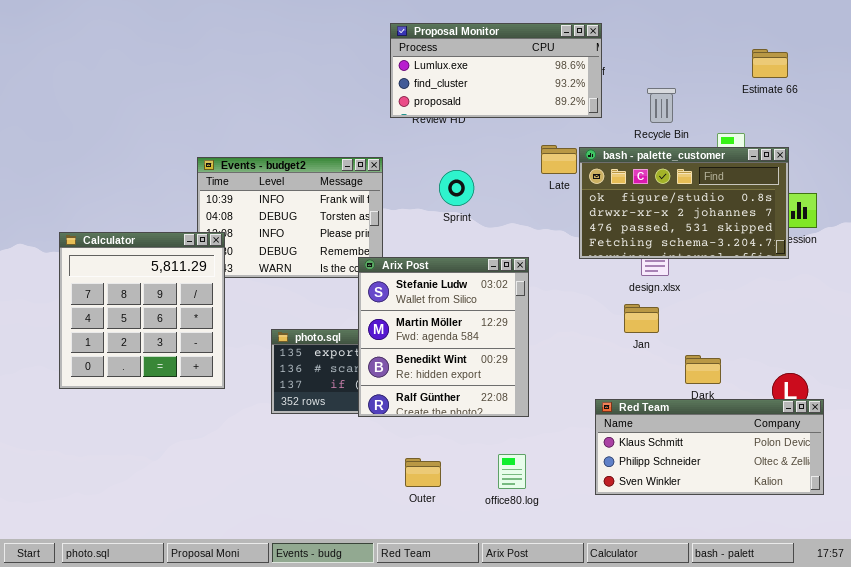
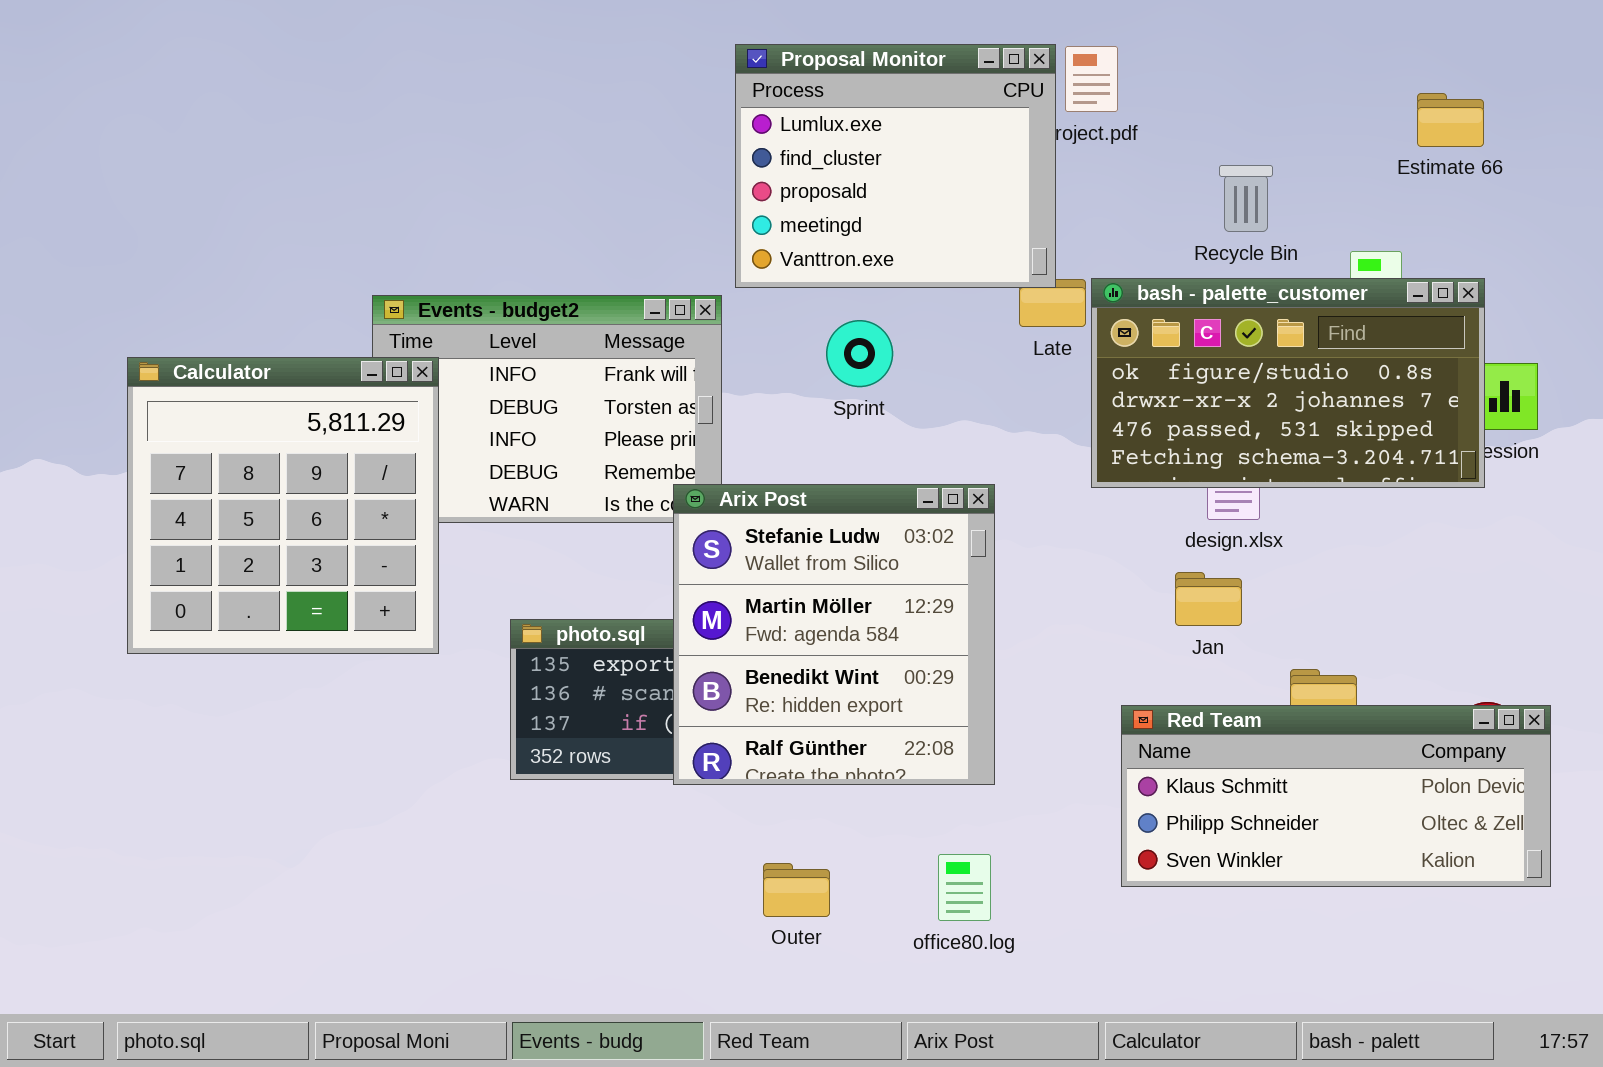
Proposal Monitor: [390,23,602,118] -> [735,44,1056,288], resized
Calculator: [59,232,225,389] -> [127,357,439,654], moved
Red Team: [595,399,824,495] -> [1121,705,1551,887], moved

